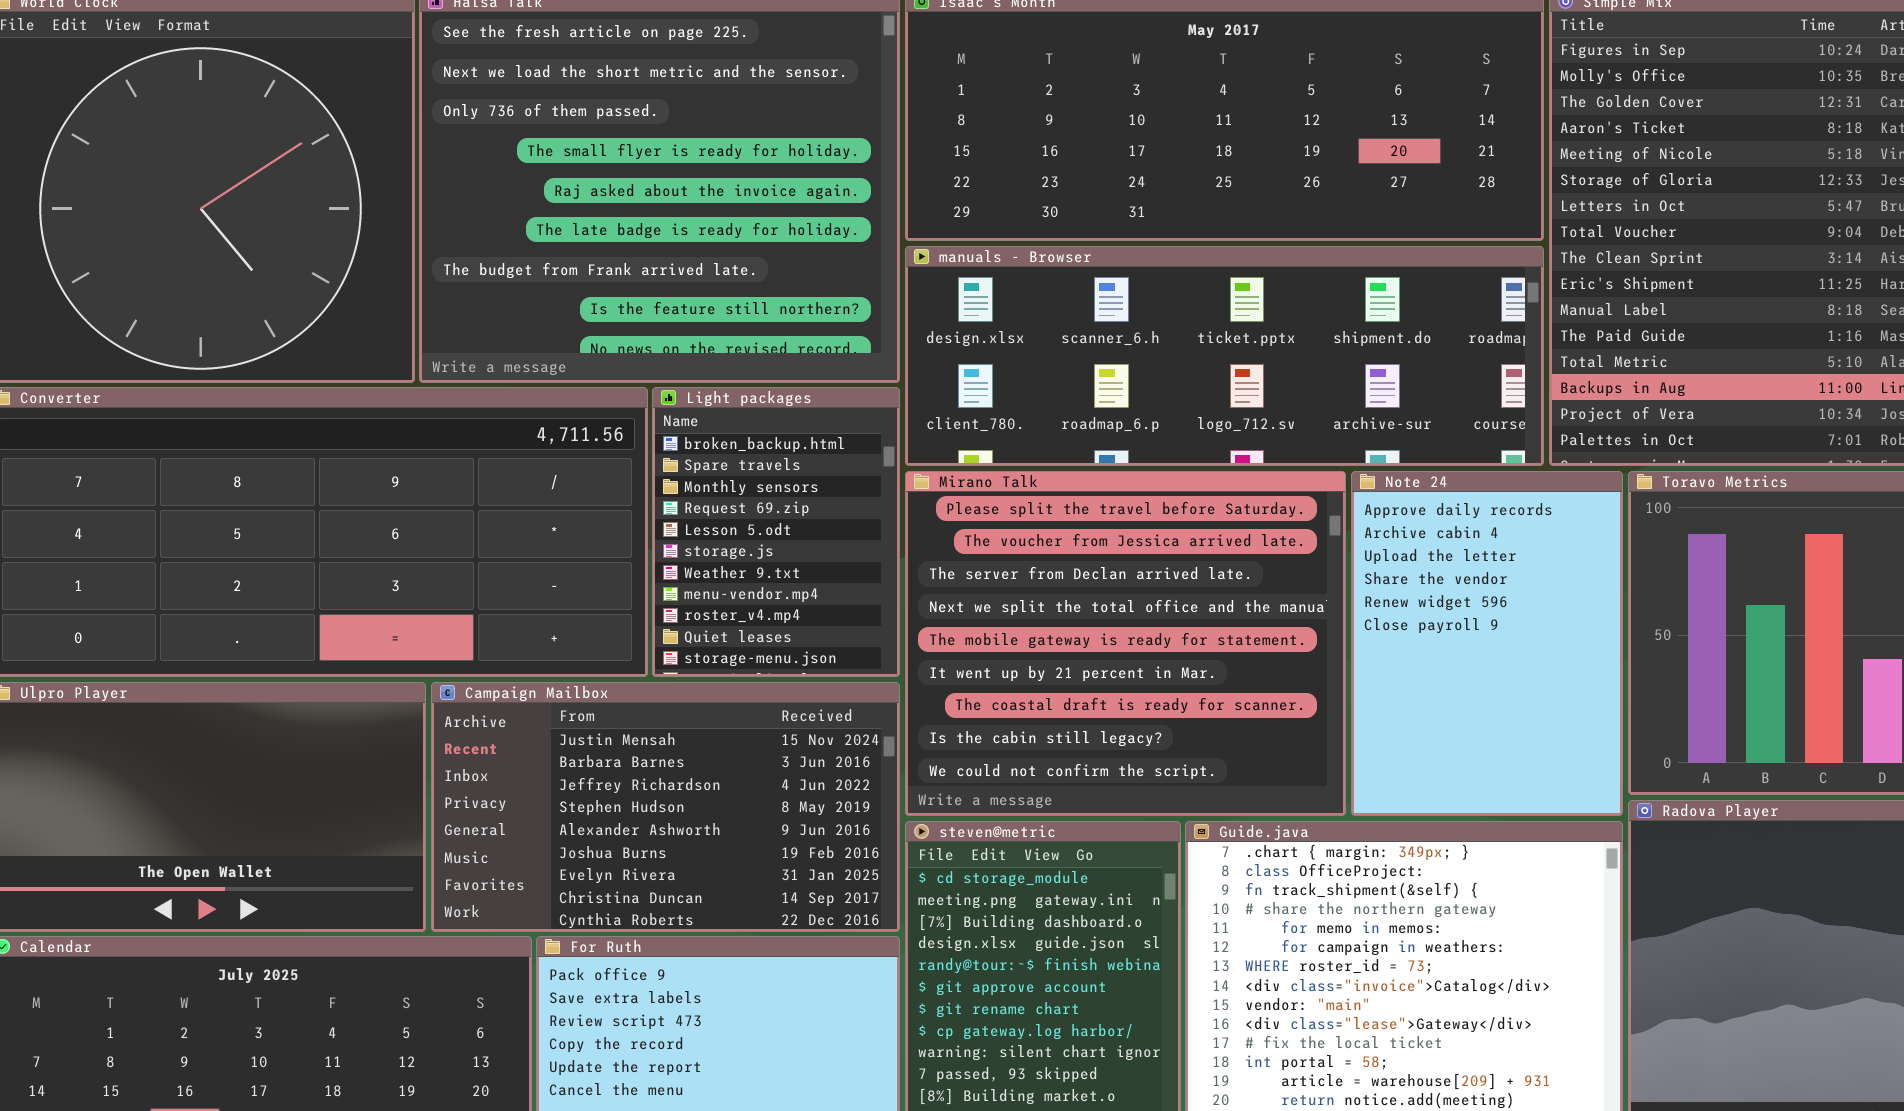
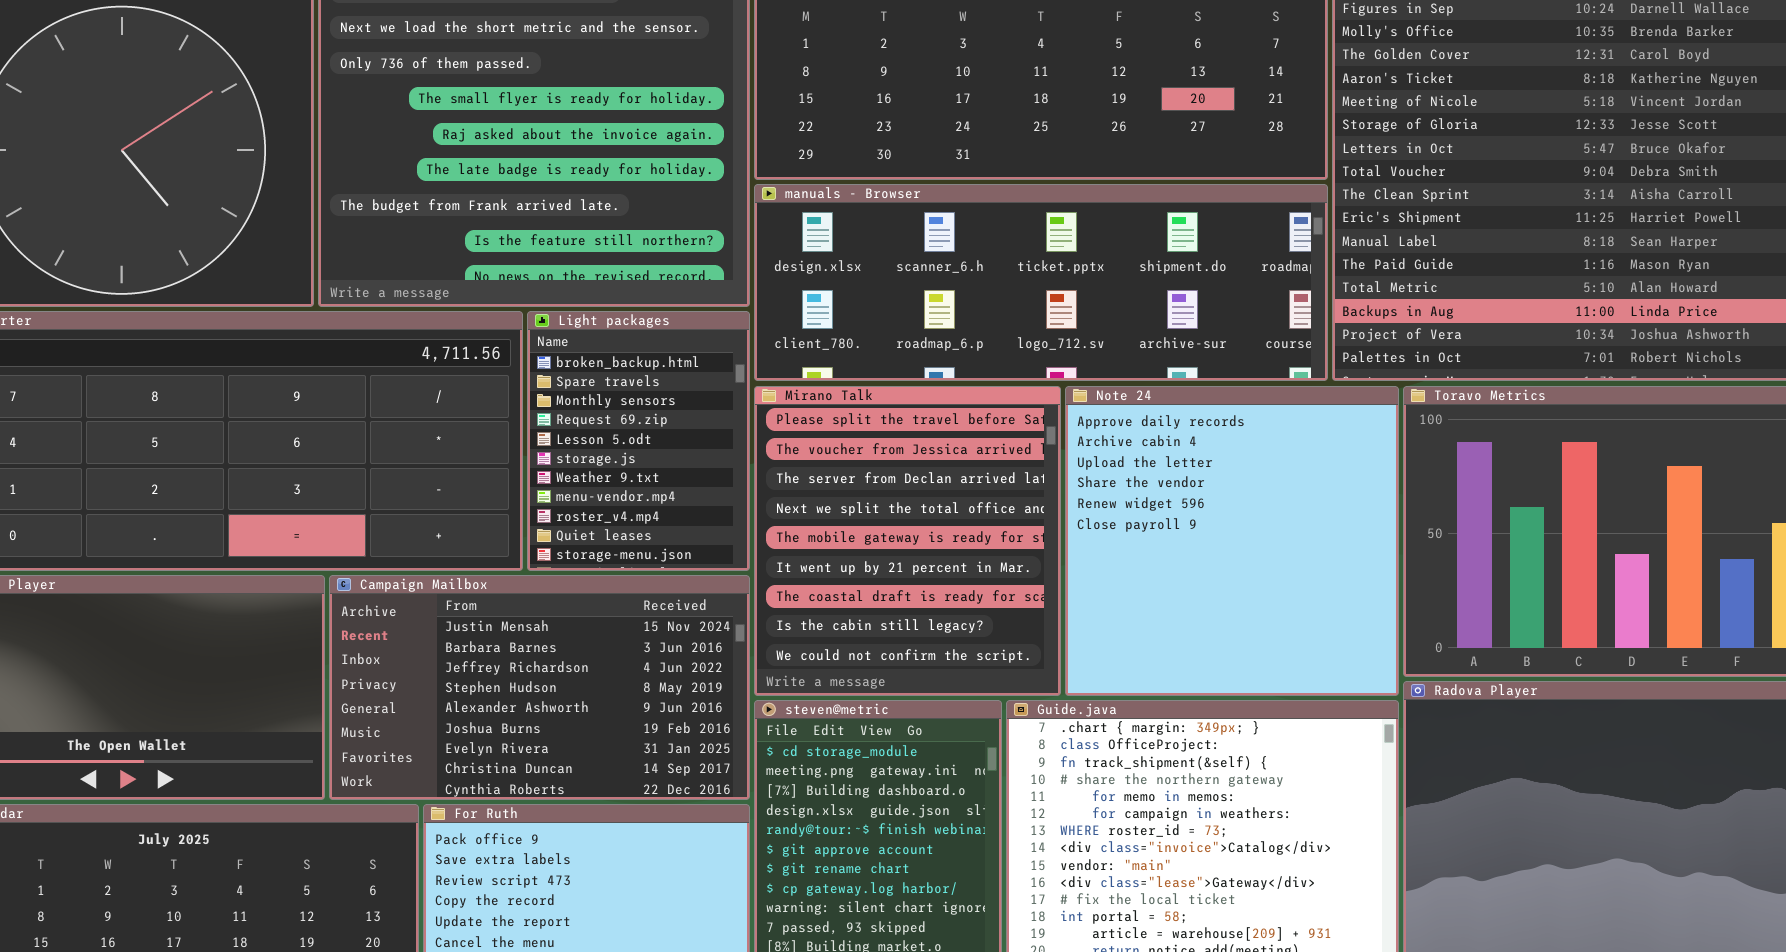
Mirano Talk: [905,471,1346,816] -> [754,386,1061,696], resized
Note 24: [1351,471,1623,816] -> [1065,386,1399,696], resized

